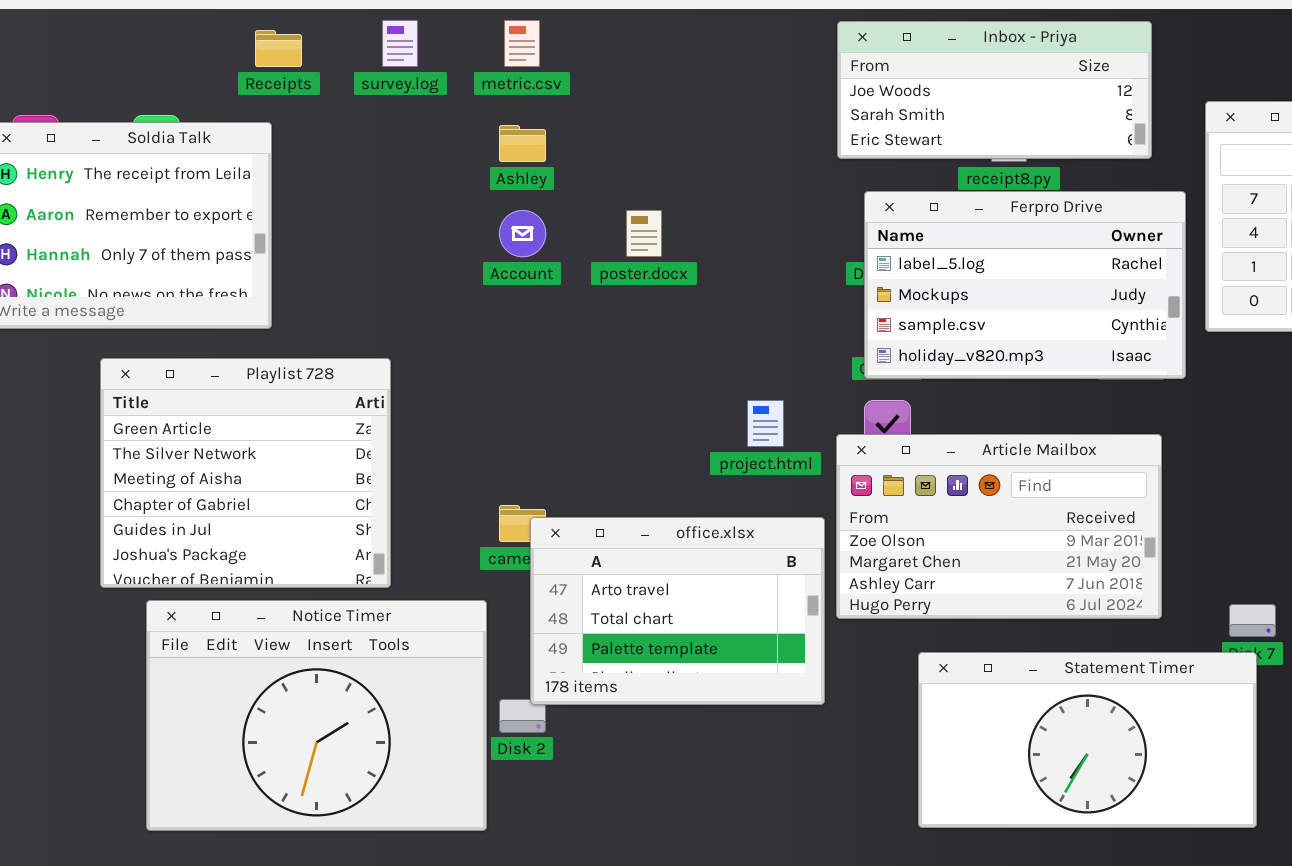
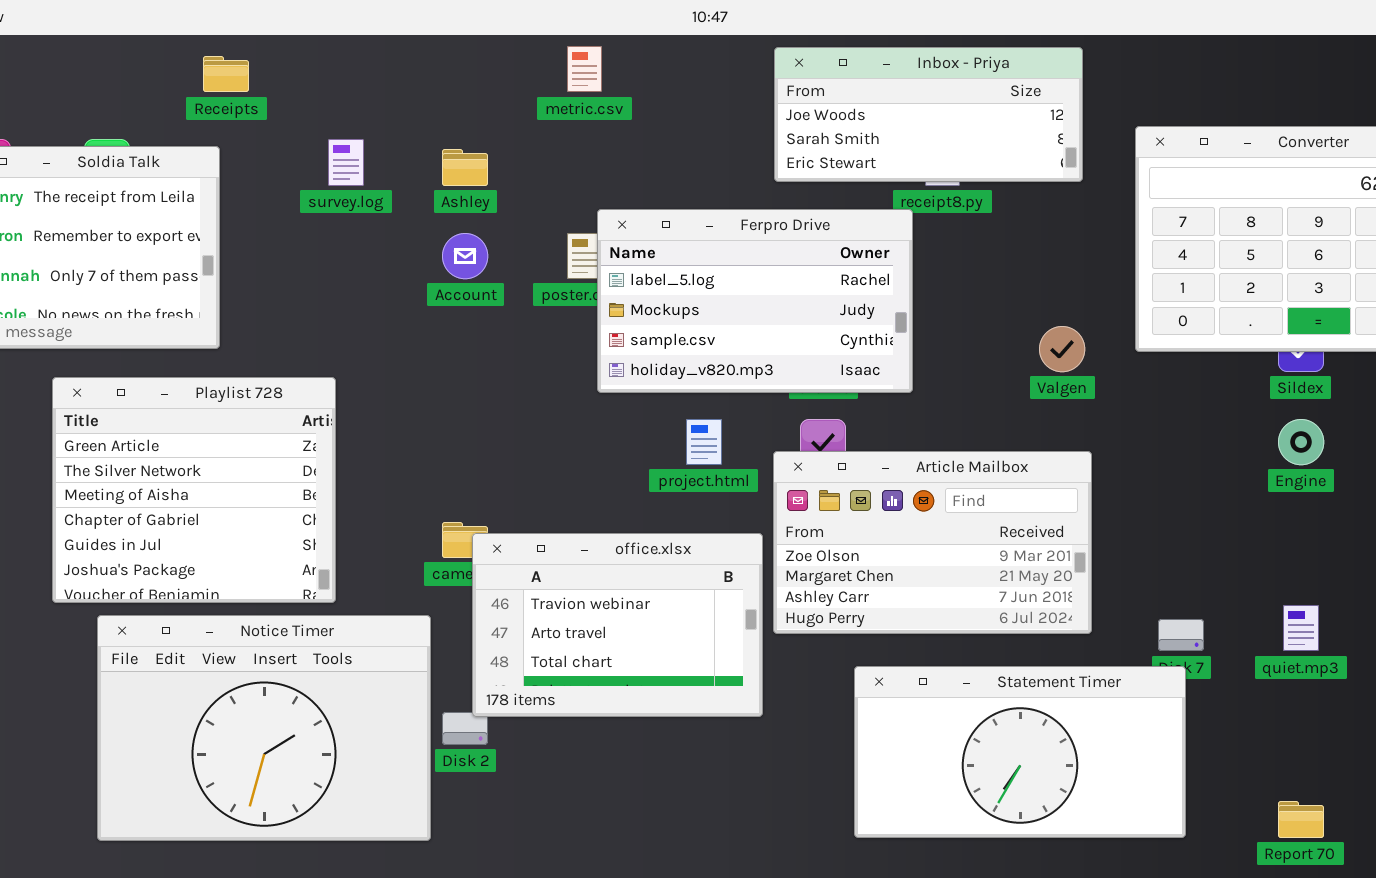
survey.log: [382,20,418,67] -> [328,139,364,186], moved
metric.csv: [504,20,540,67] -> [567,46,602,92], moved
Ferpro Drive: [864,191,1186,379] -> [597,209,913,393], moved
office.xlsx: [530,517,825,705] -> [472,533,763,717], scrolled up 1 row

